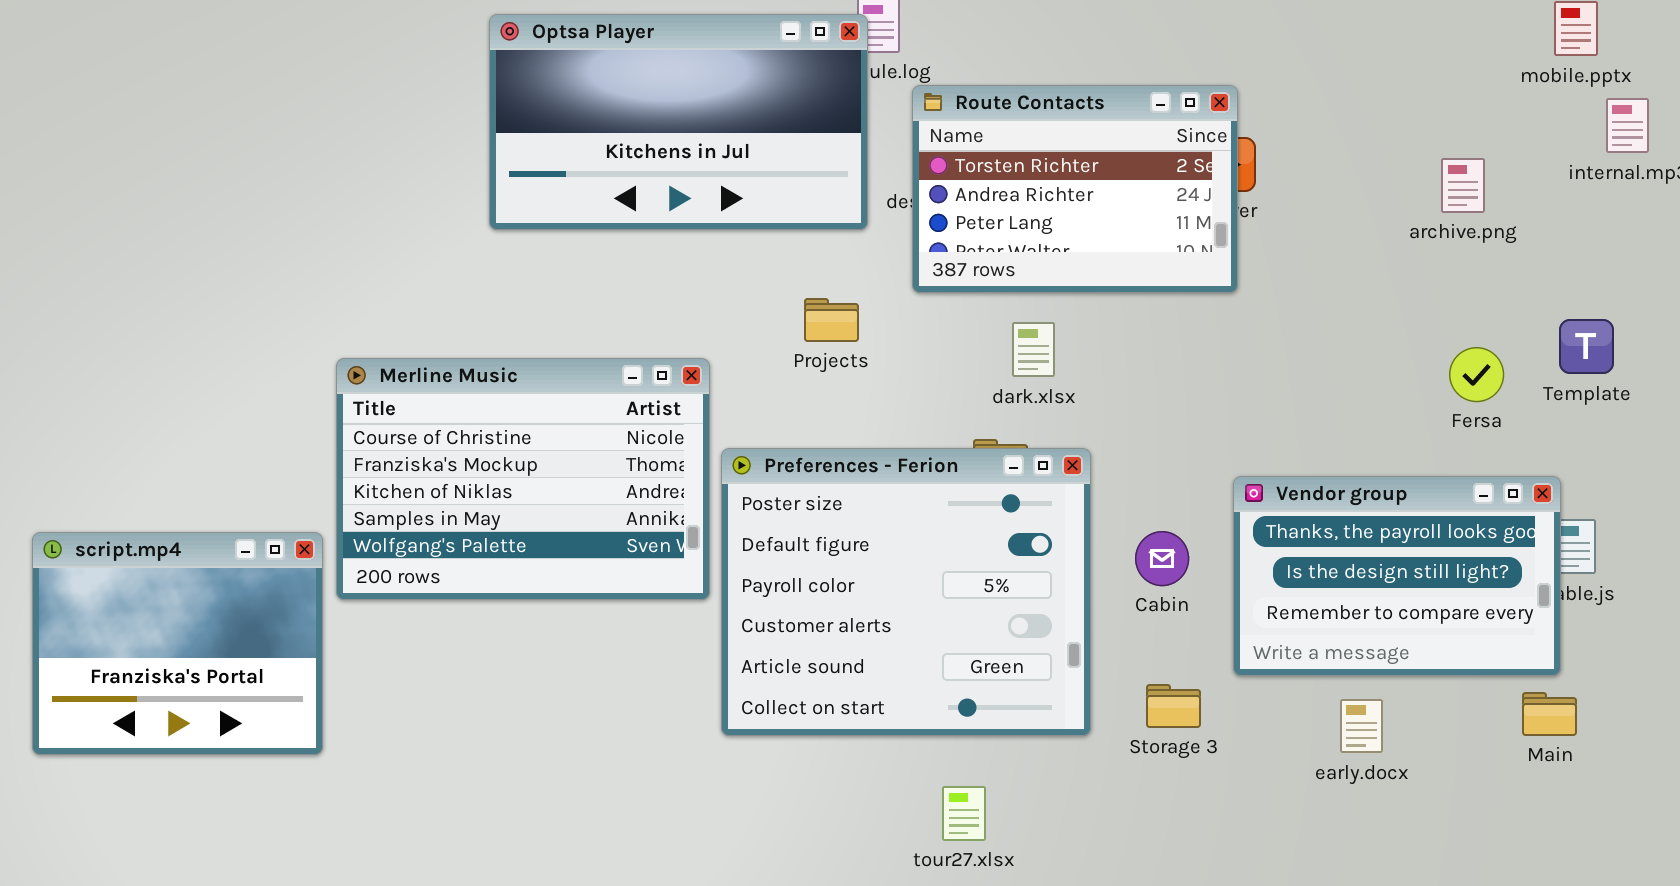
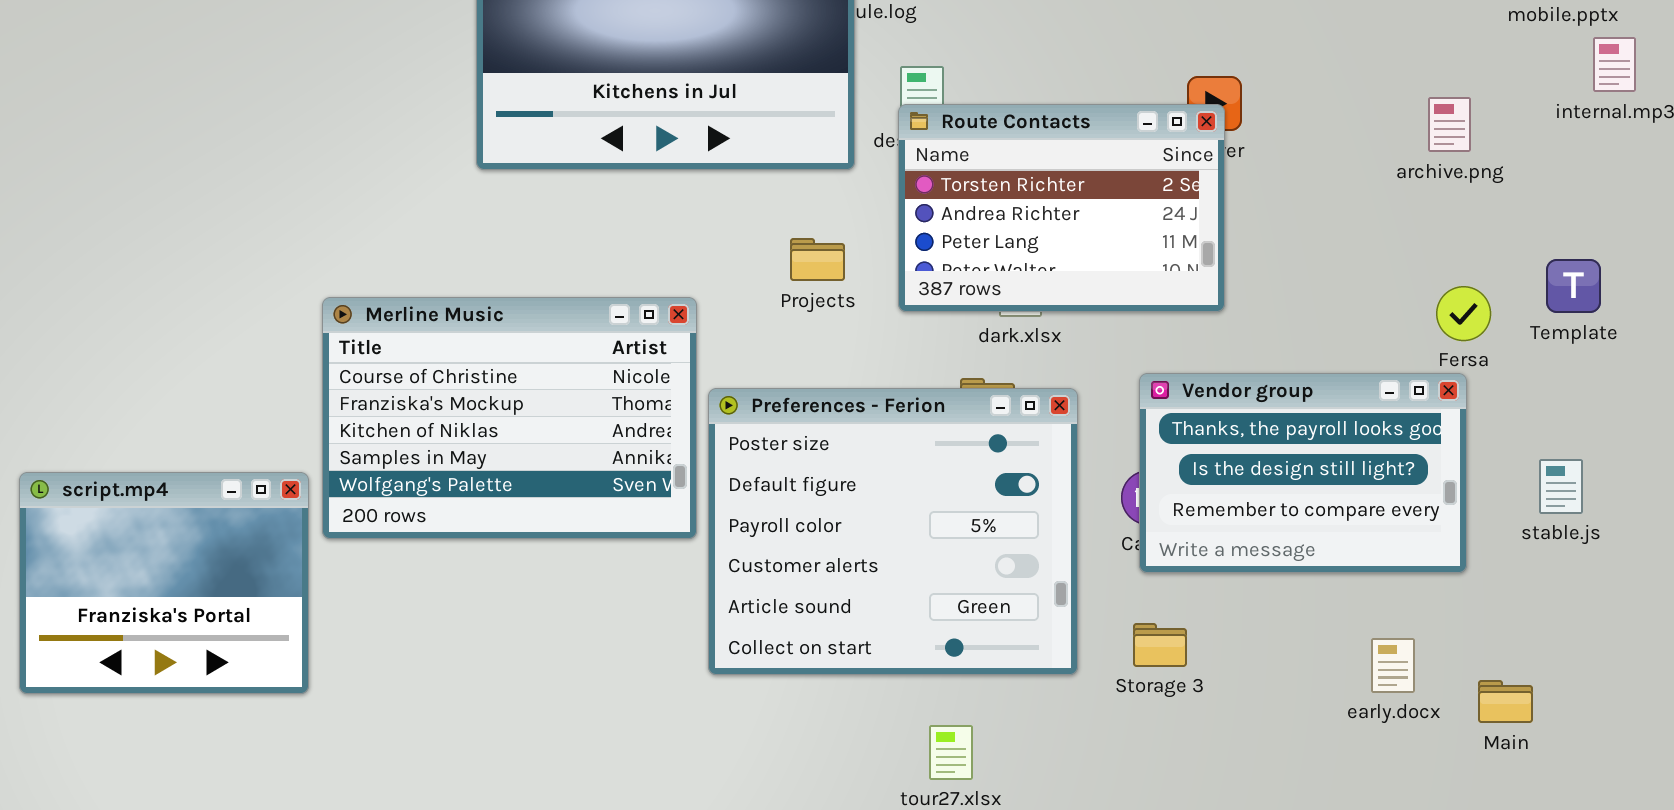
Route Contacts: [912,85,1238,293] -> [898,104,1225,312], moved
Vendor group: [1233,476,1561,676] -> [1139,373,1467,573], moved
Main: [1522,692,1577,736] -> [1478,680,1533,723], moved
early.docx: [1340,699,1383,753] -> [1371,638,1415,693], moved

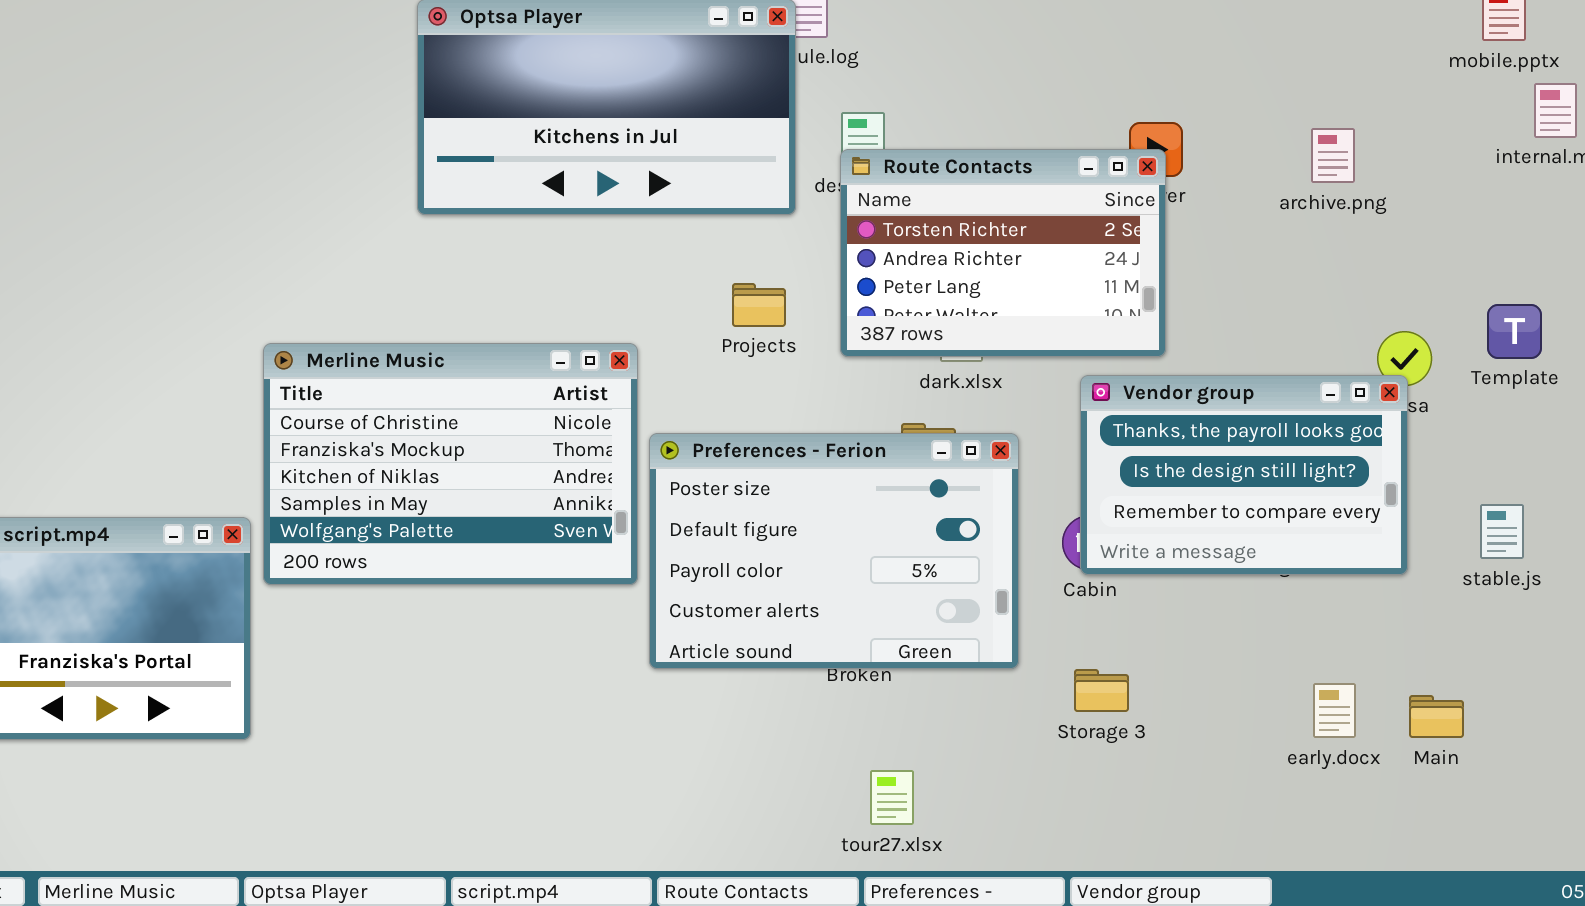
archive.png: [1428,97,1471,152] -> [1311,128,1355,183], moved
Vendor group: [1139,373,1467,573] -> [1080,375,1408,575], moved
Preferences - Ferion: [708,388,1078,675] -> [649,433,1019,669], resized
Main: [1478,680,1533,723] -> [1409,695,1464,738], moved

